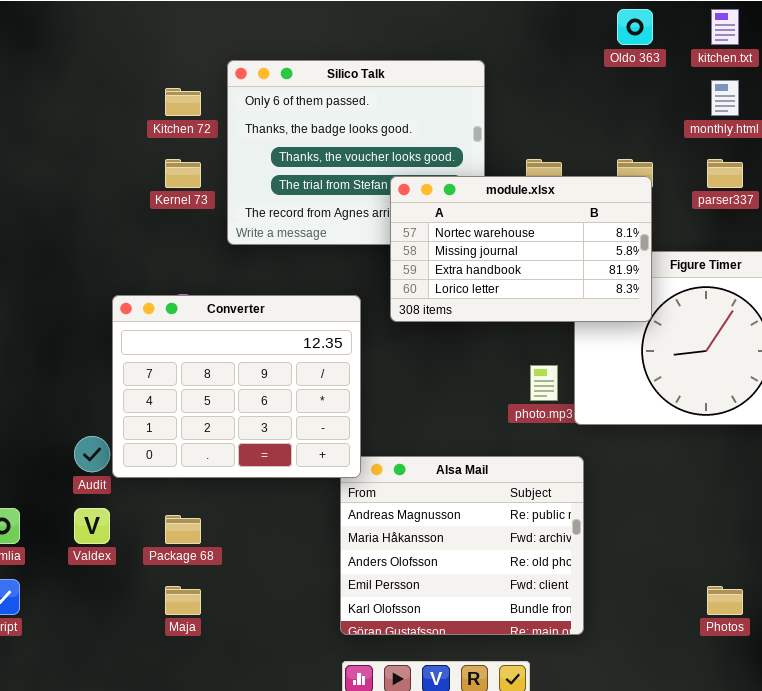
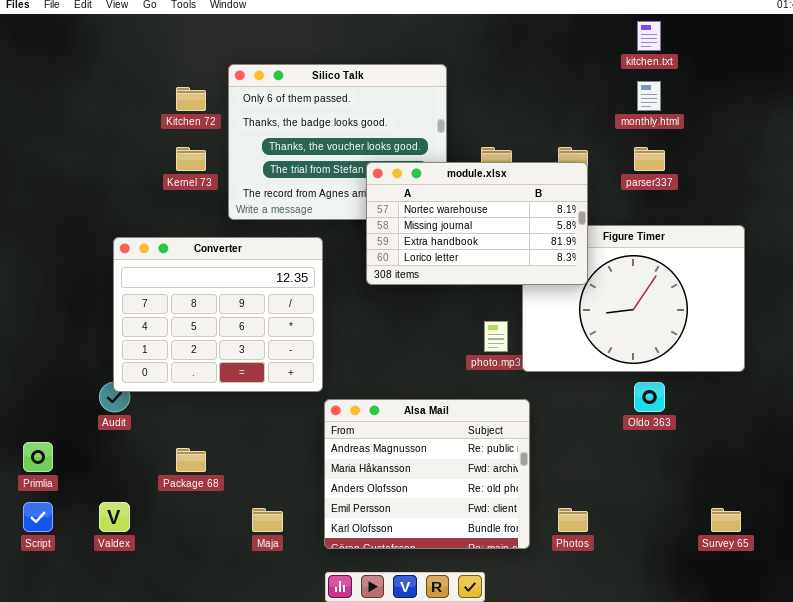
Oldo 363: [617,9,653,45] -> [634,382,665,412], moved
Converter: [112,295,361,478] -> [113,237,323,392], moved
Valdex: [74,508,110,544] -> [99,502,130,532], moved
Maja: [165,586,201,615] -> [252,508,283,532], moved
Photos: [707,586,743,615] -> [558,508,588,532], moved

